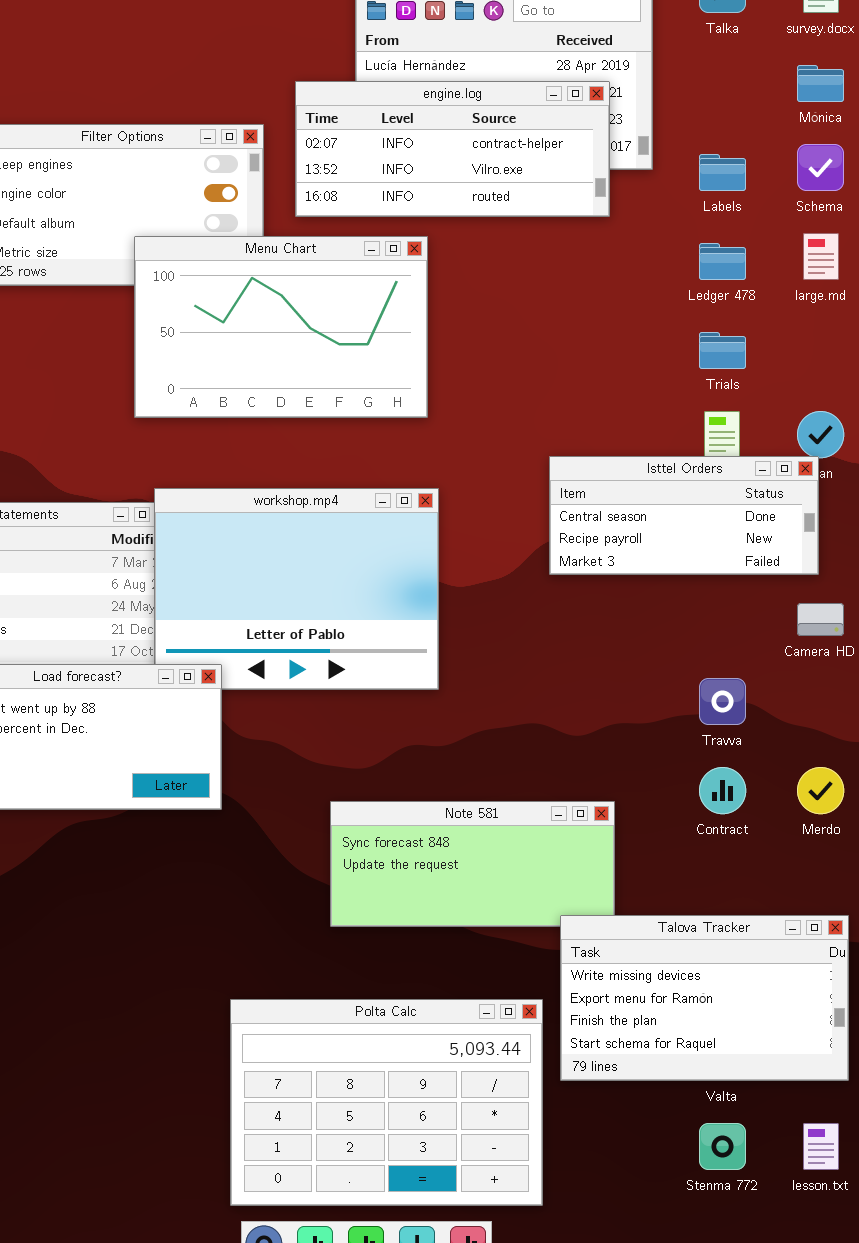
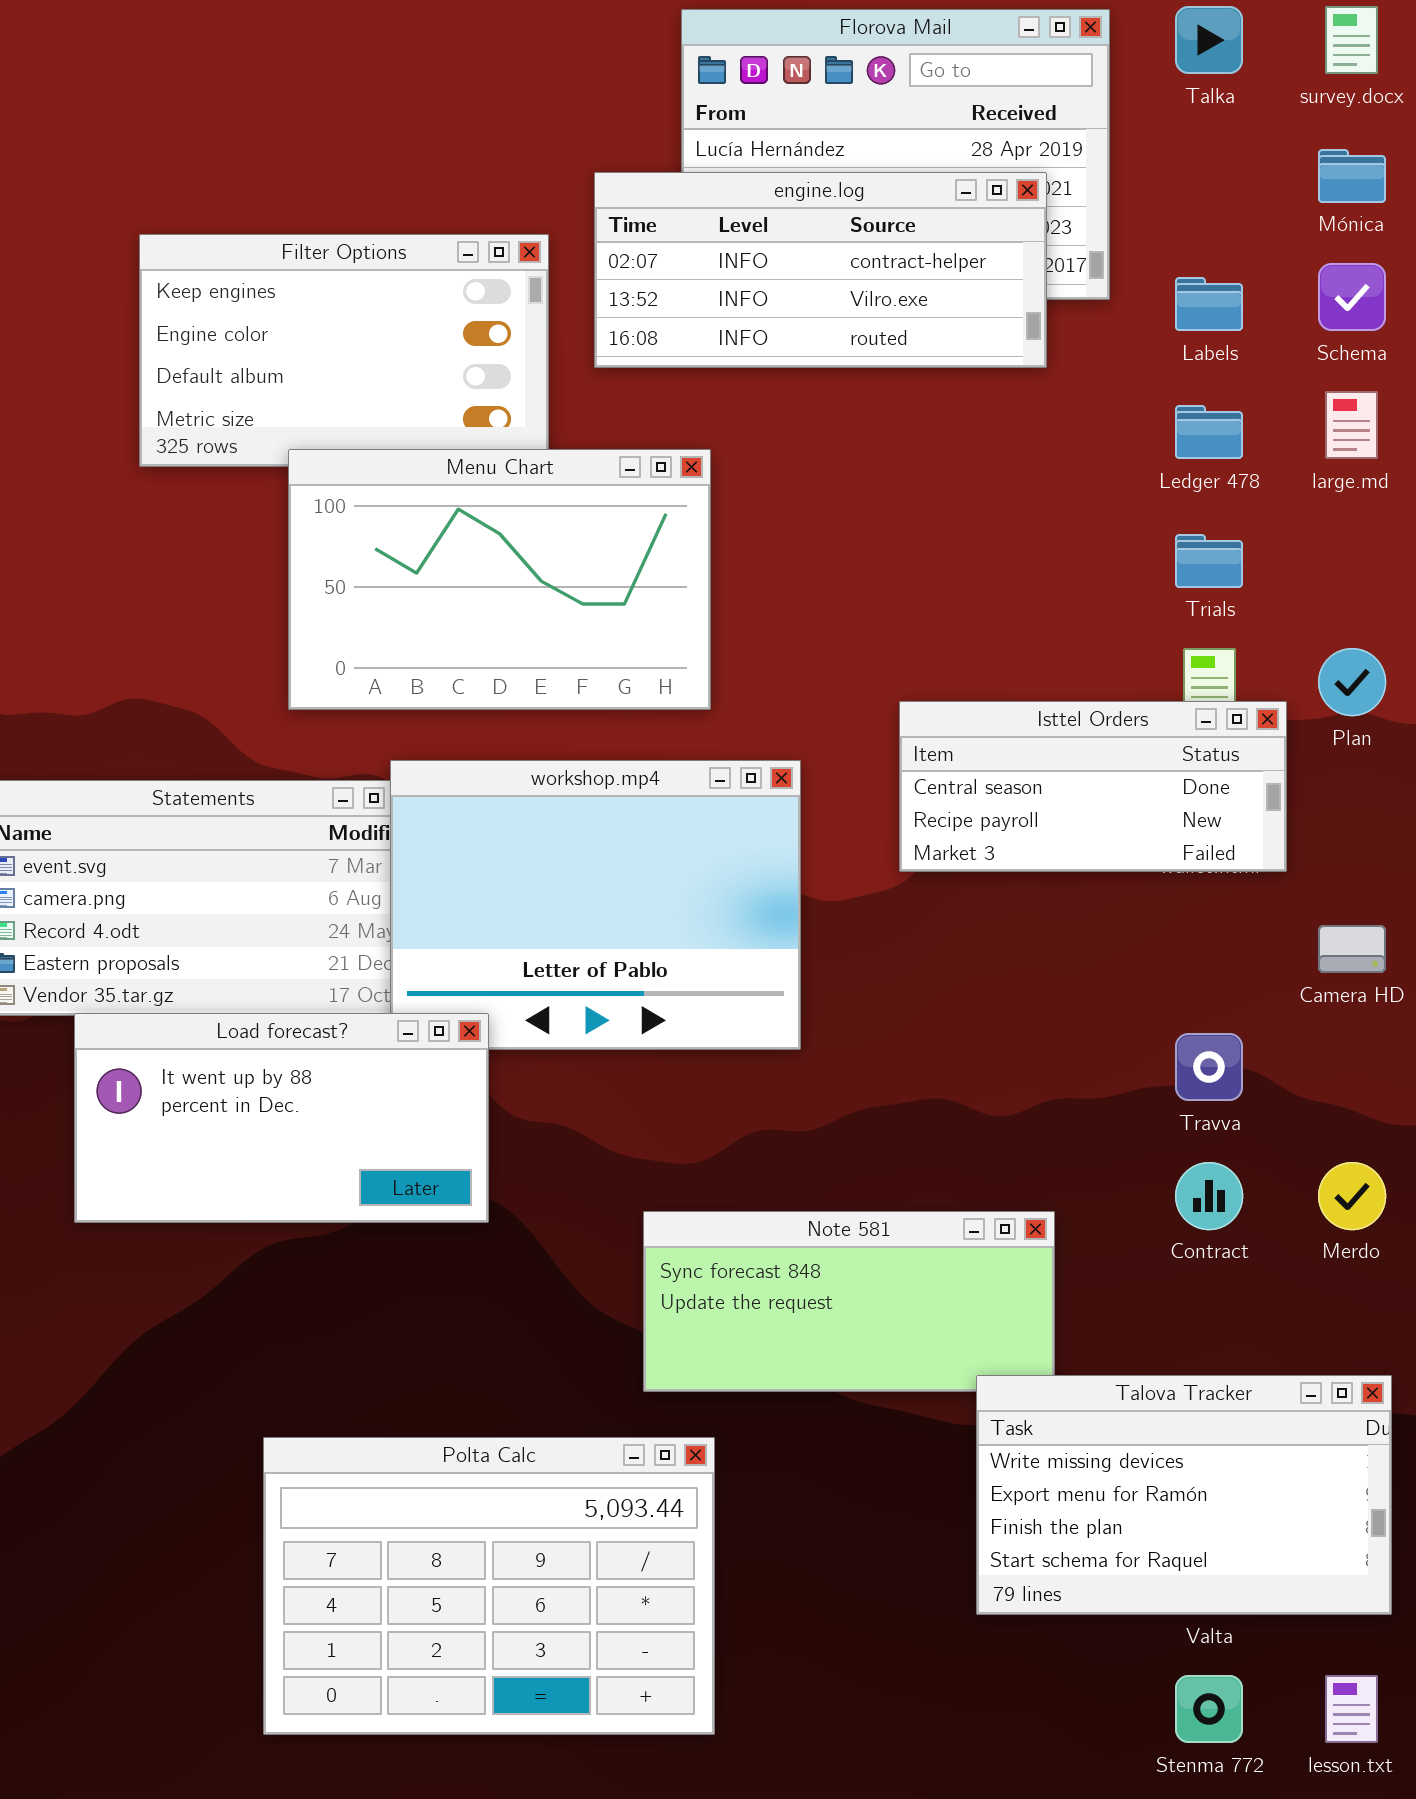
Menu Chart: [134,236,428,418] -> [288,449,711,710], moved
Isttel Orders: [549,456,819,575] -> [899,701,1287,872], moved
Polta Calc: [230,999,543,1206] -> [263,1437,715,1735], moved

